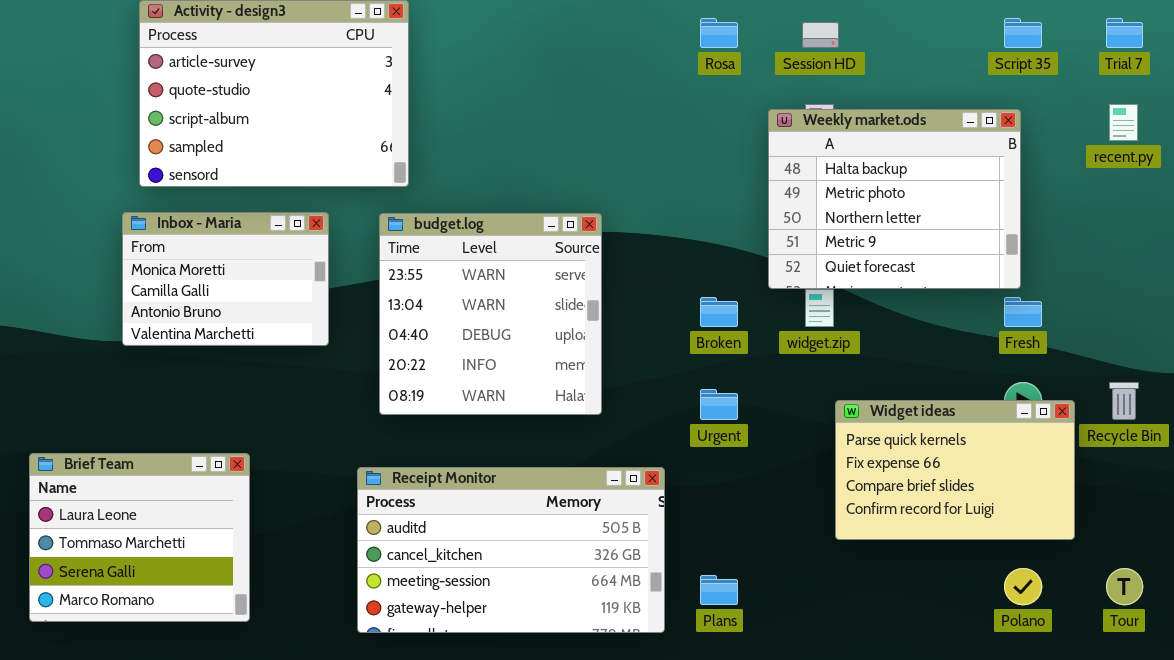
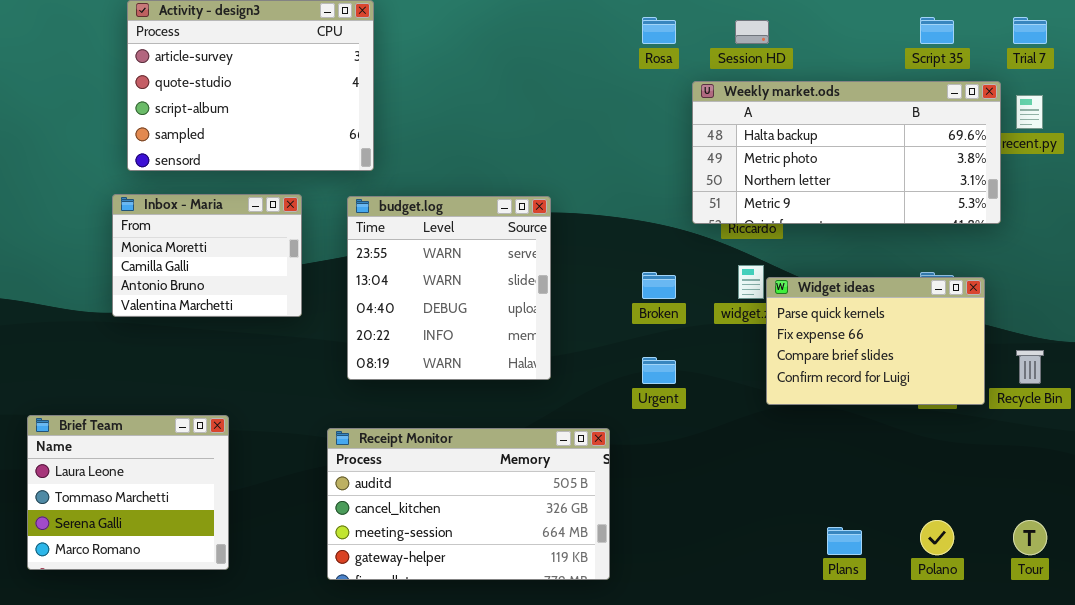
Weekly market.ods: [768,109,1021,289] -> [692,81,1001,224], moved, resized
Widget ideas: [835,400,1075,540] -> [766,277,985,405], moved
Plans: [700,575,738,605] -> [827,527,862,555], moved

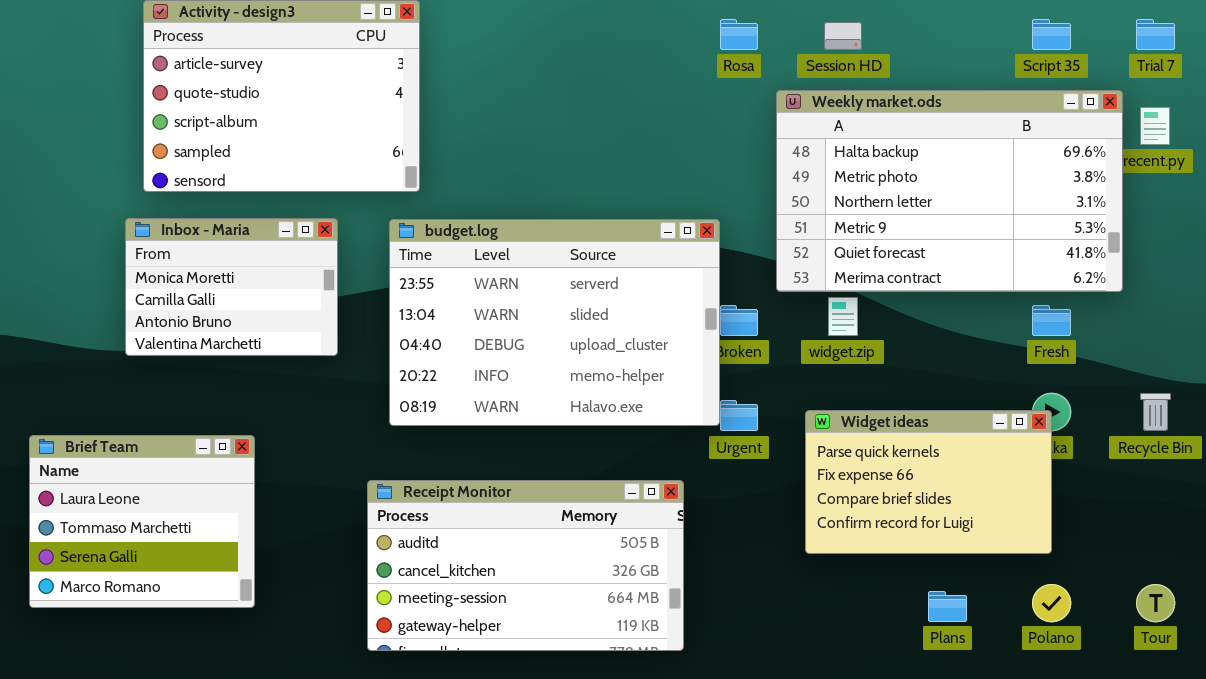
Weekly market.ods: [692,81,1001,224] -> [776,90,1123,292], resized
budget.log: [347,196,551,380] -> [389,219,720,426], resized
Widget ideas: [766,277,985,405] -> [805,410,1052,554], moved
Brief Team: [27,415,229,570] -> [29,435,255,608], moved

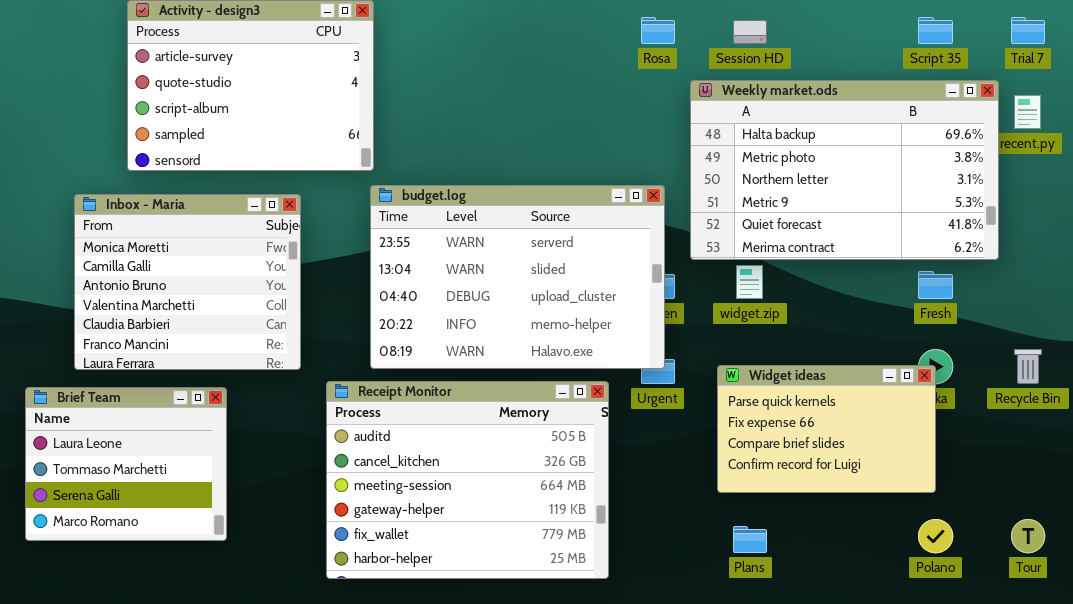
Inbox - Maria: [125,218,338,356] -> [74,194,301,370], resized
budget.log: [389,219,720,426] -> [370,185,665,369], moved
Receipt Monitor: [367,480,684,651] -> [326,381,609,579], resized
Plans: [928,591,967,622] -> [733,526,767,553], moved

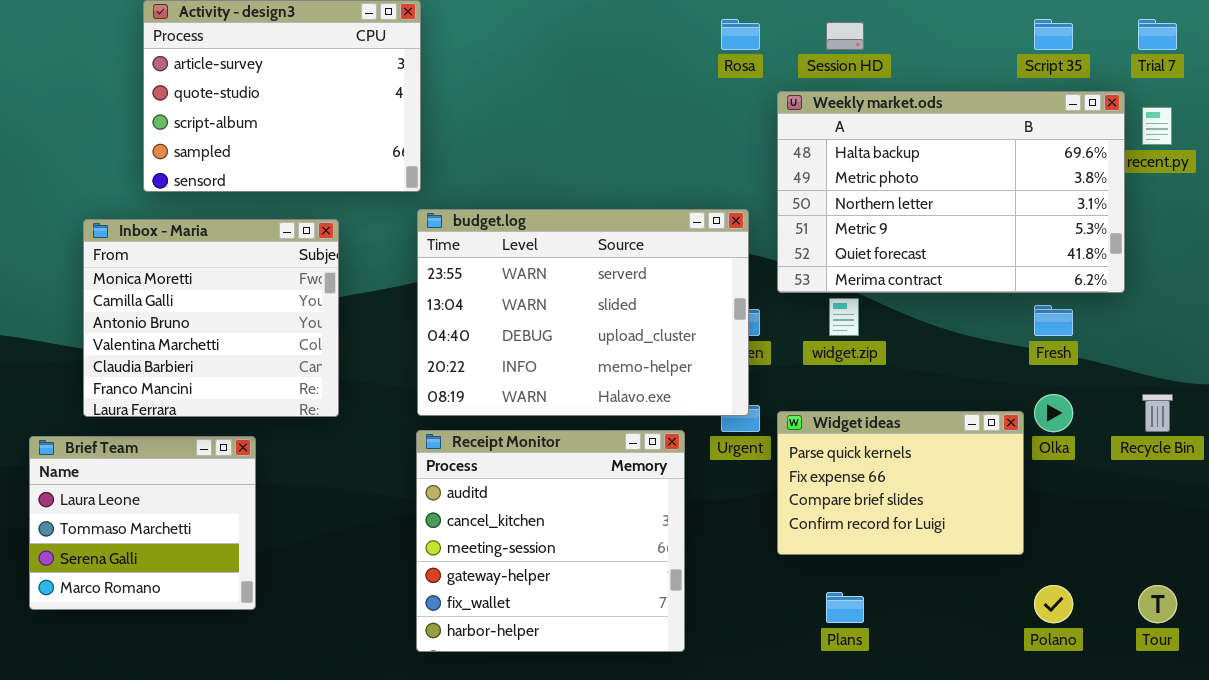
Widget ideas: [717,365,936,493] -> [777,411,1024,555], moved
Receipt Monitor: [326,381,609,579] -> [416,430,685,652], resized

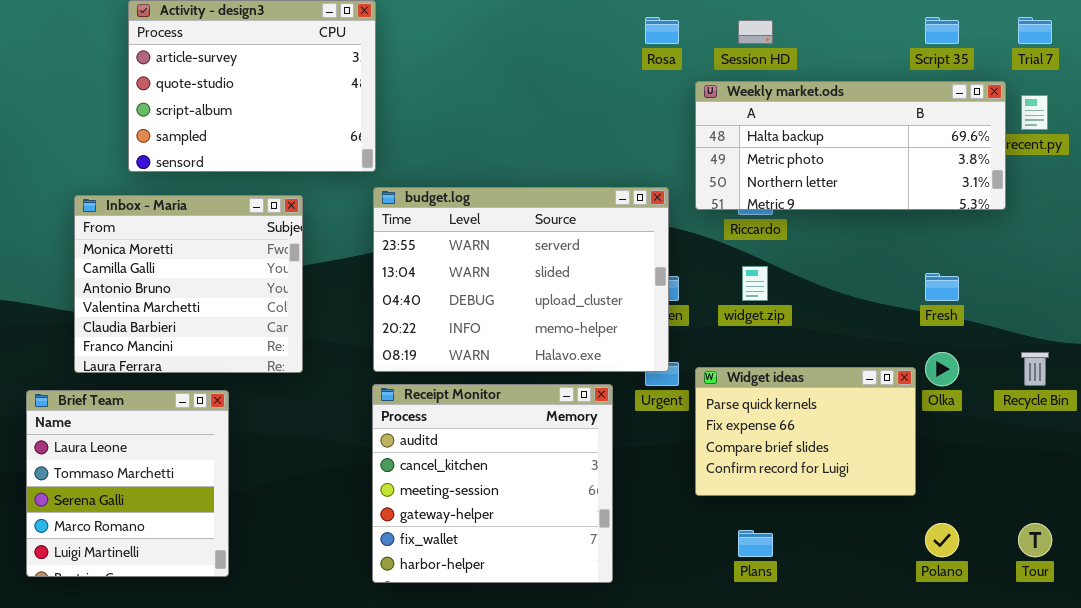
Weekly market.ods: [777,91,1125,293] -> [695,81,1006,210], resized
Brief Team: [29,436,256,610] -> [26,390,229,577], resized

